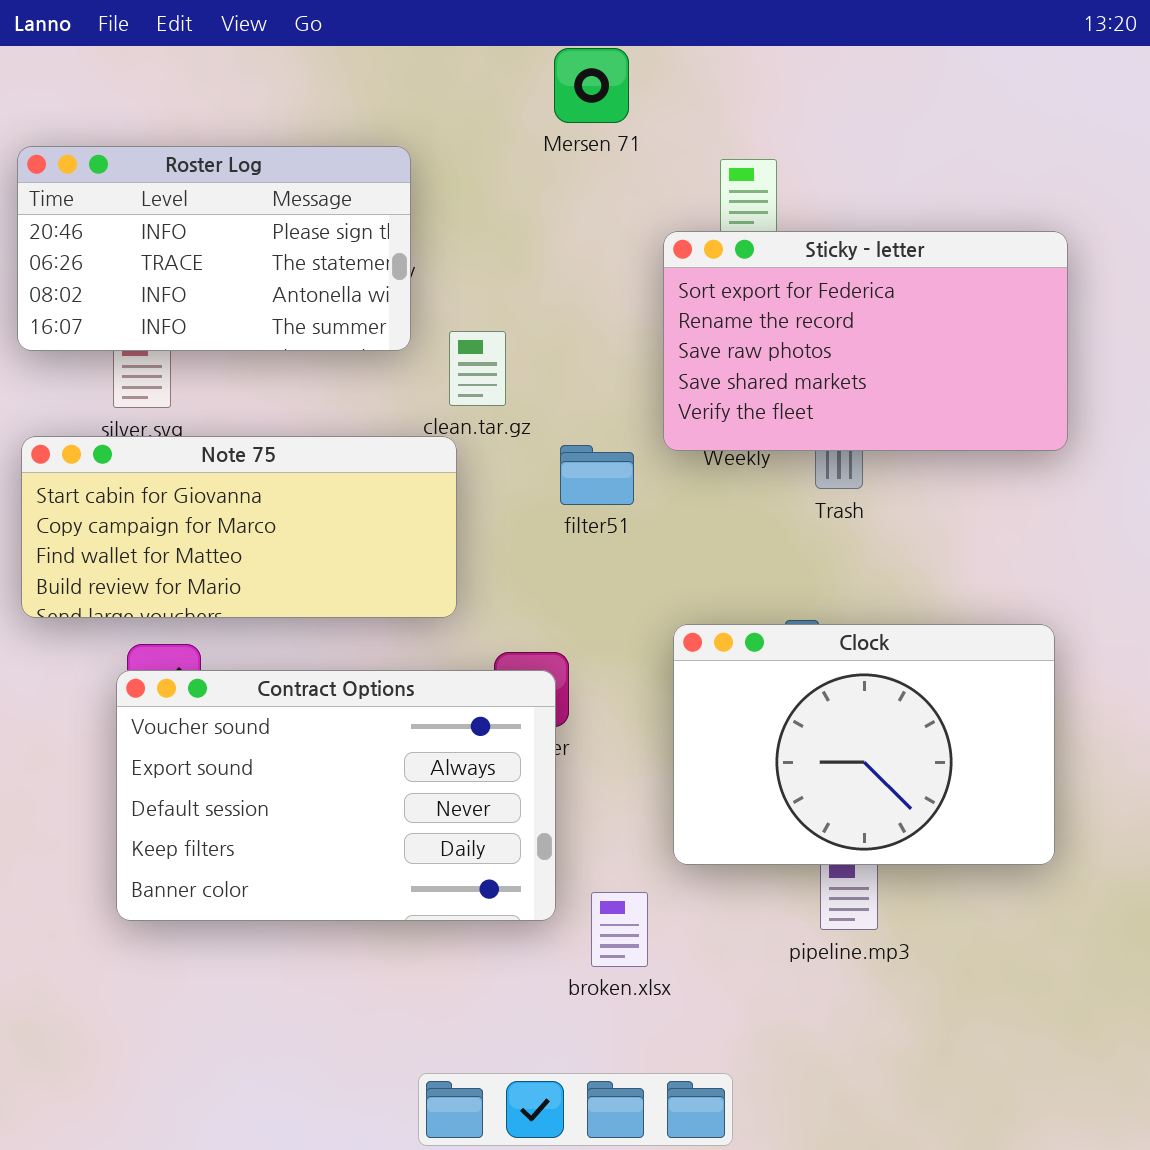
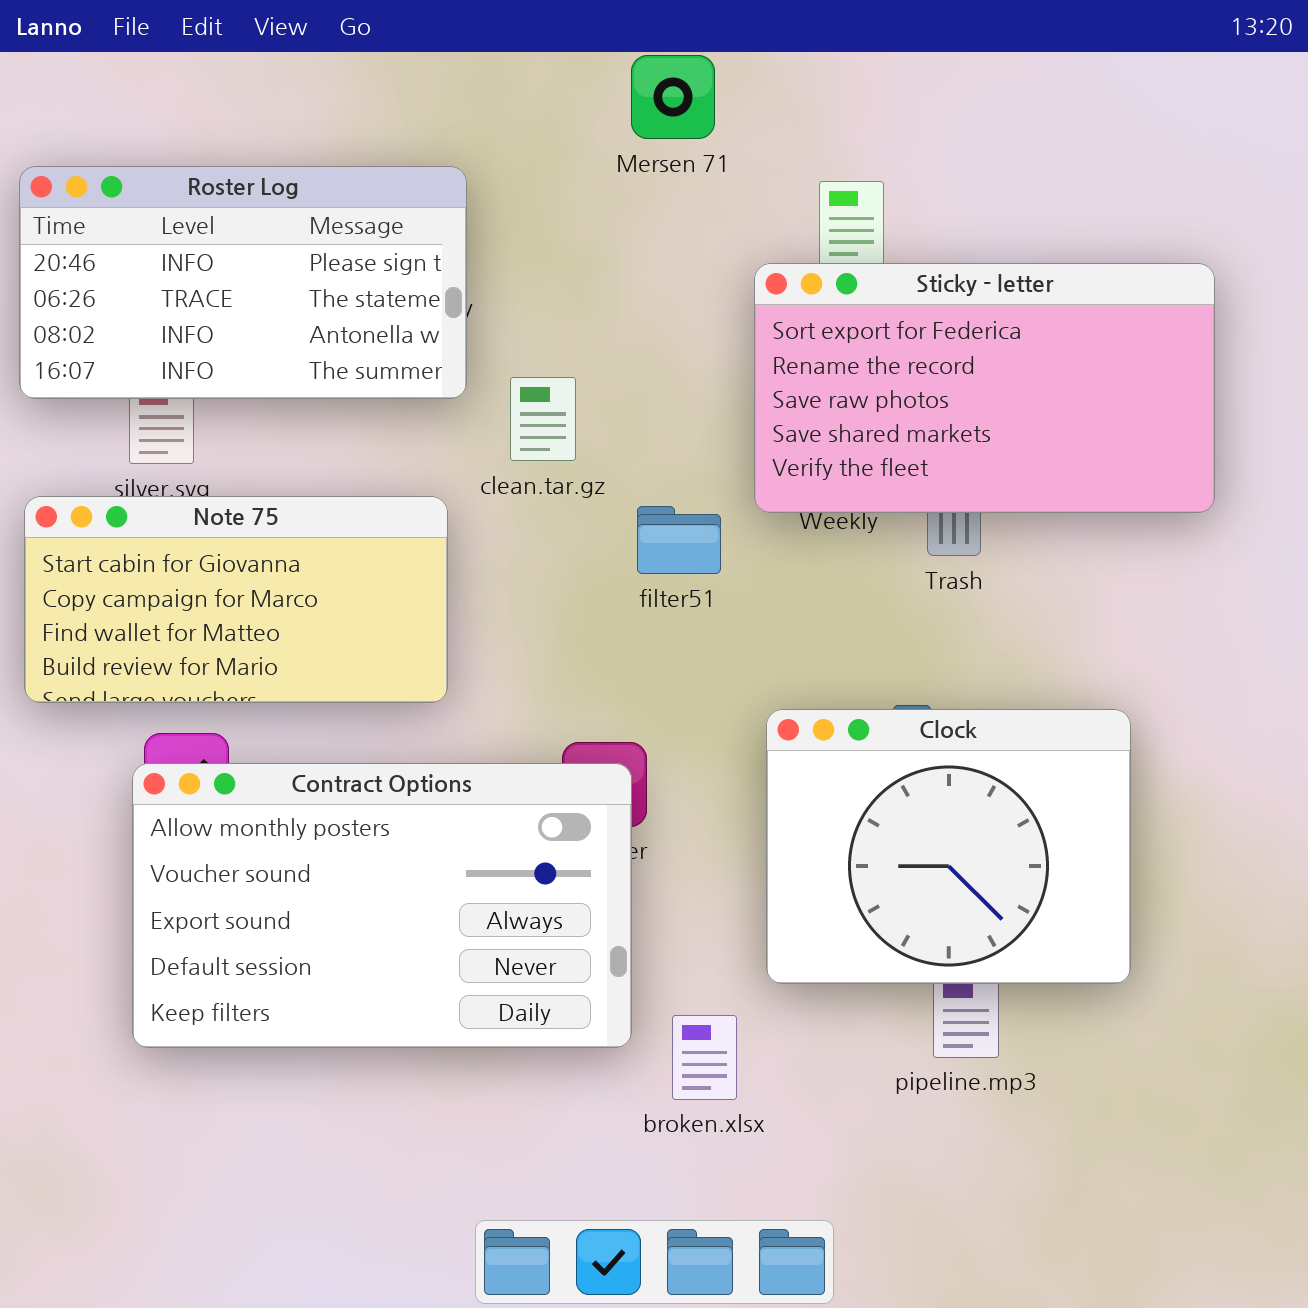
Note 75: [21,436,457,618] -> [24,496,448,703], resized
Clock: [673,624,1055,865] -> [766,709,1131,984], resized
Contract Options: [116,670,556,921] -> [132,763,632,1048], scrolled up 1 row

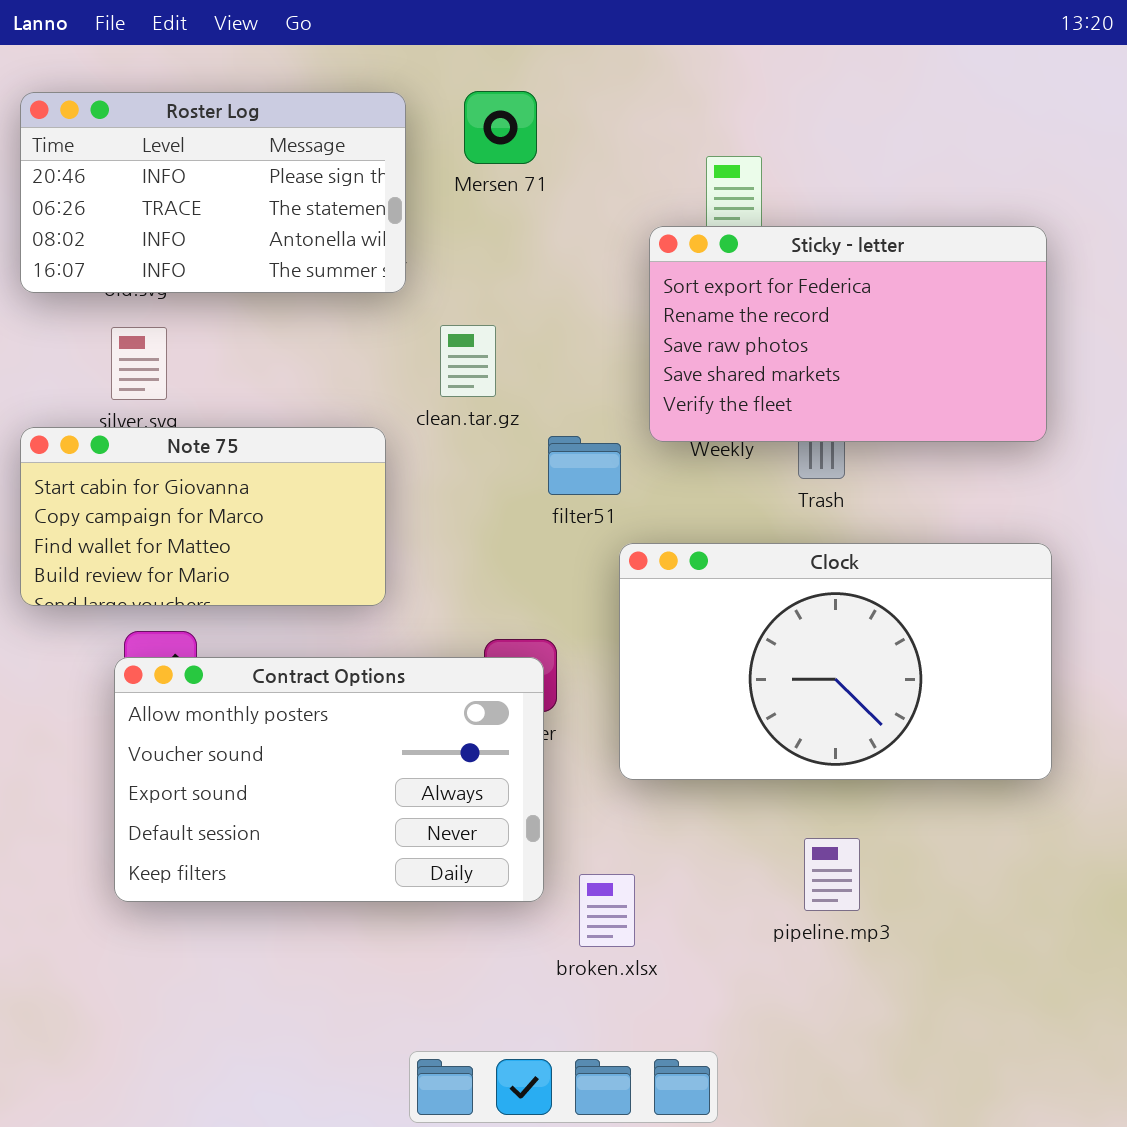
Mersen 71: [631,55,715,139] -> [464,91,537,164], moved
Roster Log: [19,166,467,399] -> [20,92,406,293], moved
Clock: [766,709,1131,984] -> [619,543,1052,780], moved, resized

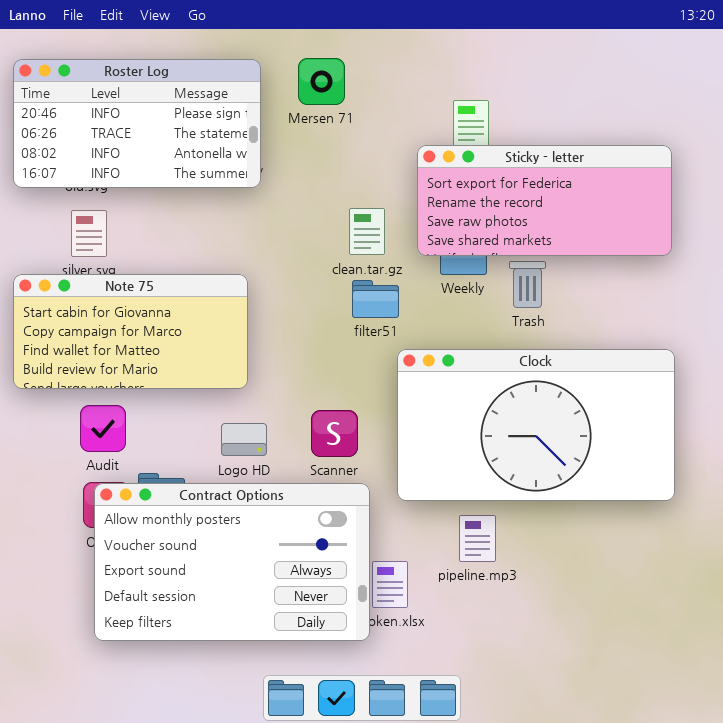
Sticky - letter: [649,226,1047,442] -> [417,145,672,256], resized
clean.tar.gz: [440,325,496,397] -> [349,208,385,255], moved
Contract Options: [114,657,544,902] -> [94,483,370,641], moved
pipeline.mp3: [804,838,860,911] -> [459,515,496,562], moved

